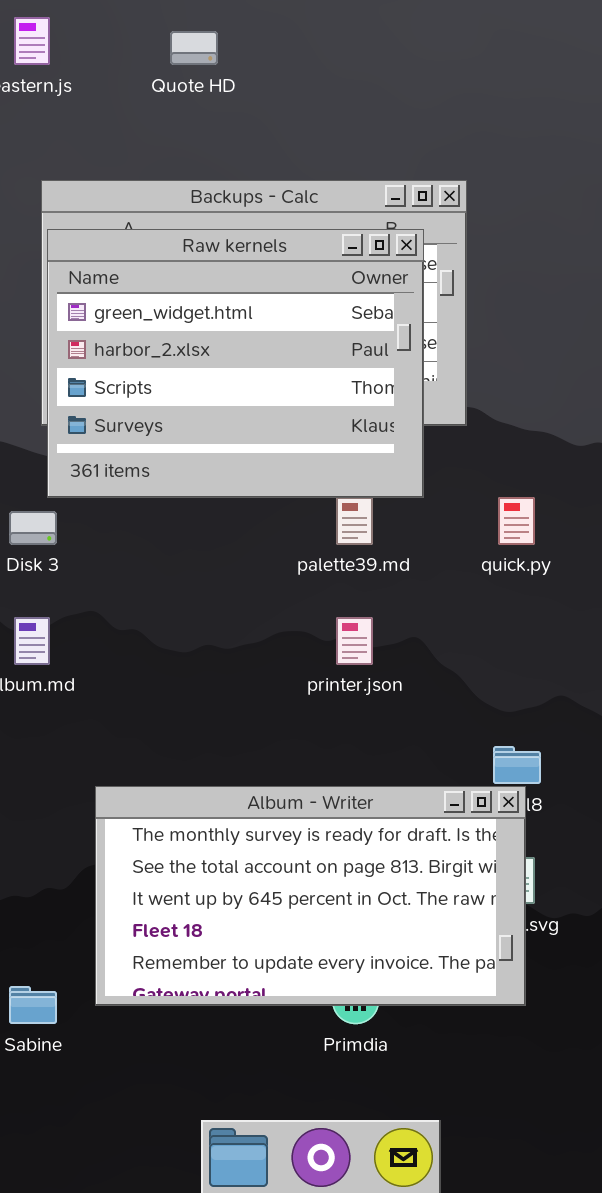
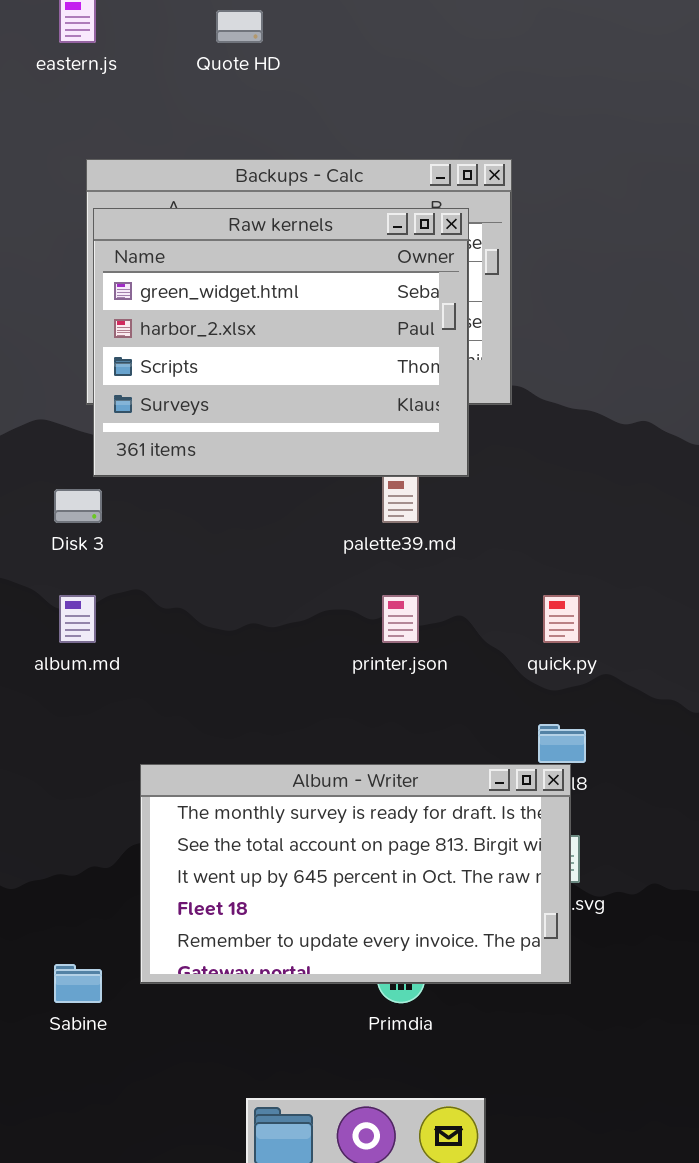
quick.py: [498,497,535,545] -> [543,595,580,643], moved

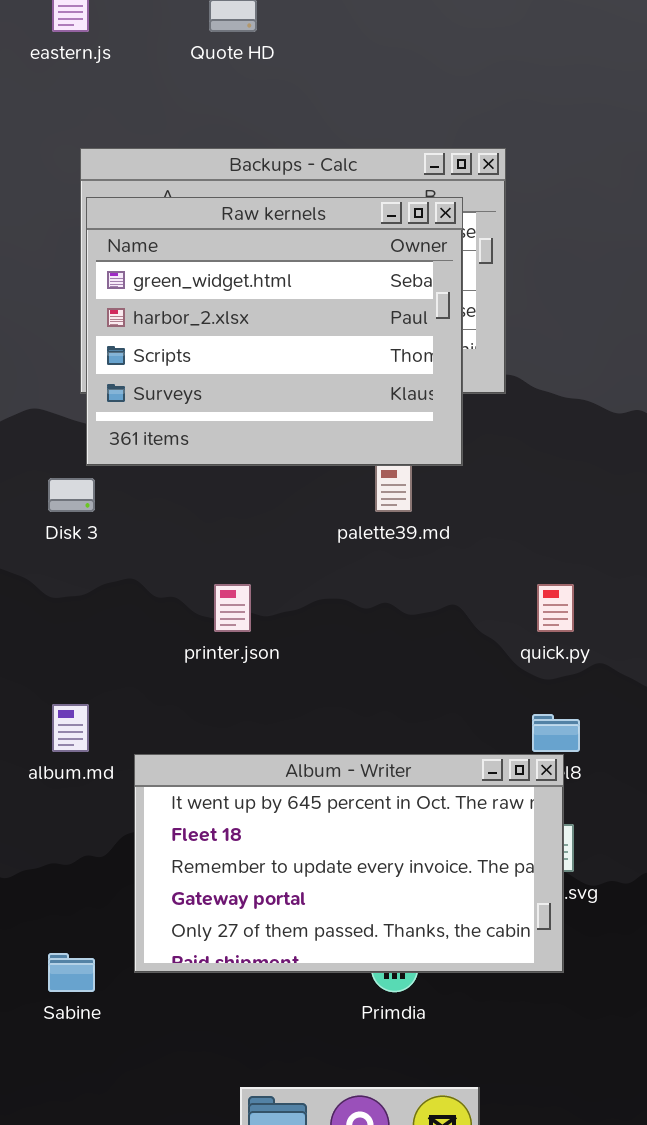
album.md: [59,595,96,643] -> [52,704,89,752], moved
printer.json: [382,595,419,643] -> [214,584,251,632], moved
Album - Writer: [140,764,571,984] -> [134,754,564,973], scrolled down 2 rows

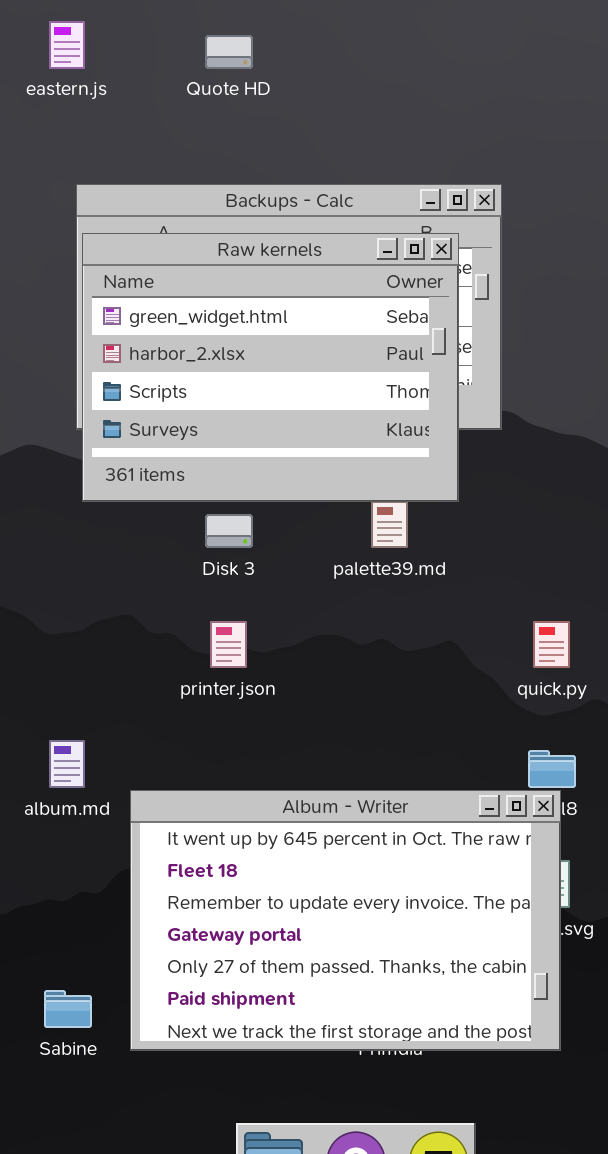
Disk 3: [48,478,95,512] -> [205,514,253,548], moved
Album - Writer: [134,754,564,973] -> [130,790,561,1051], resized

